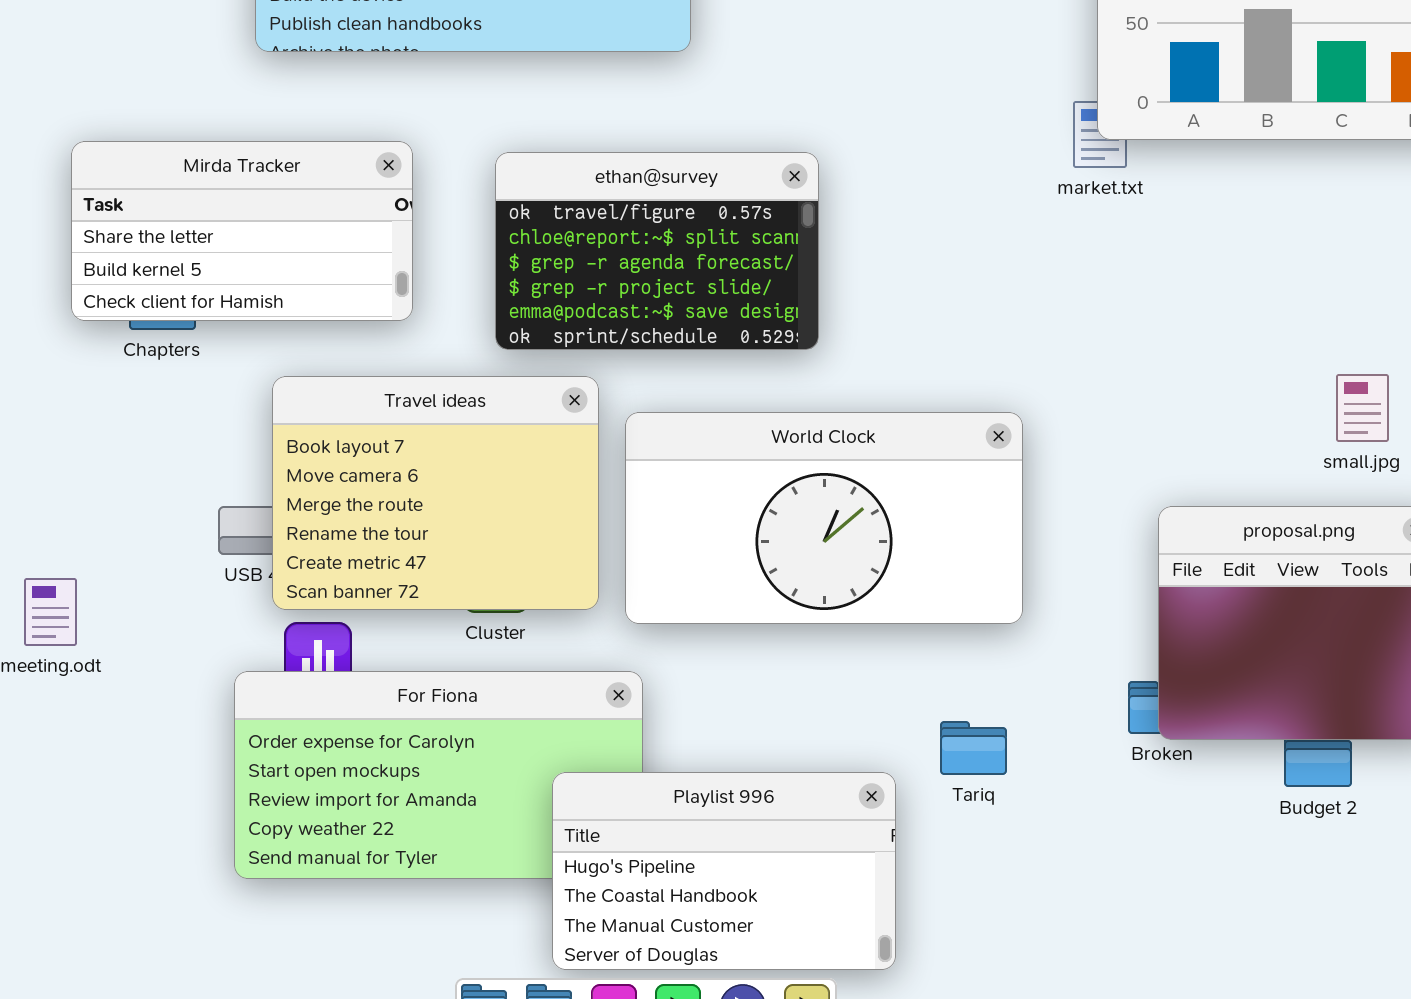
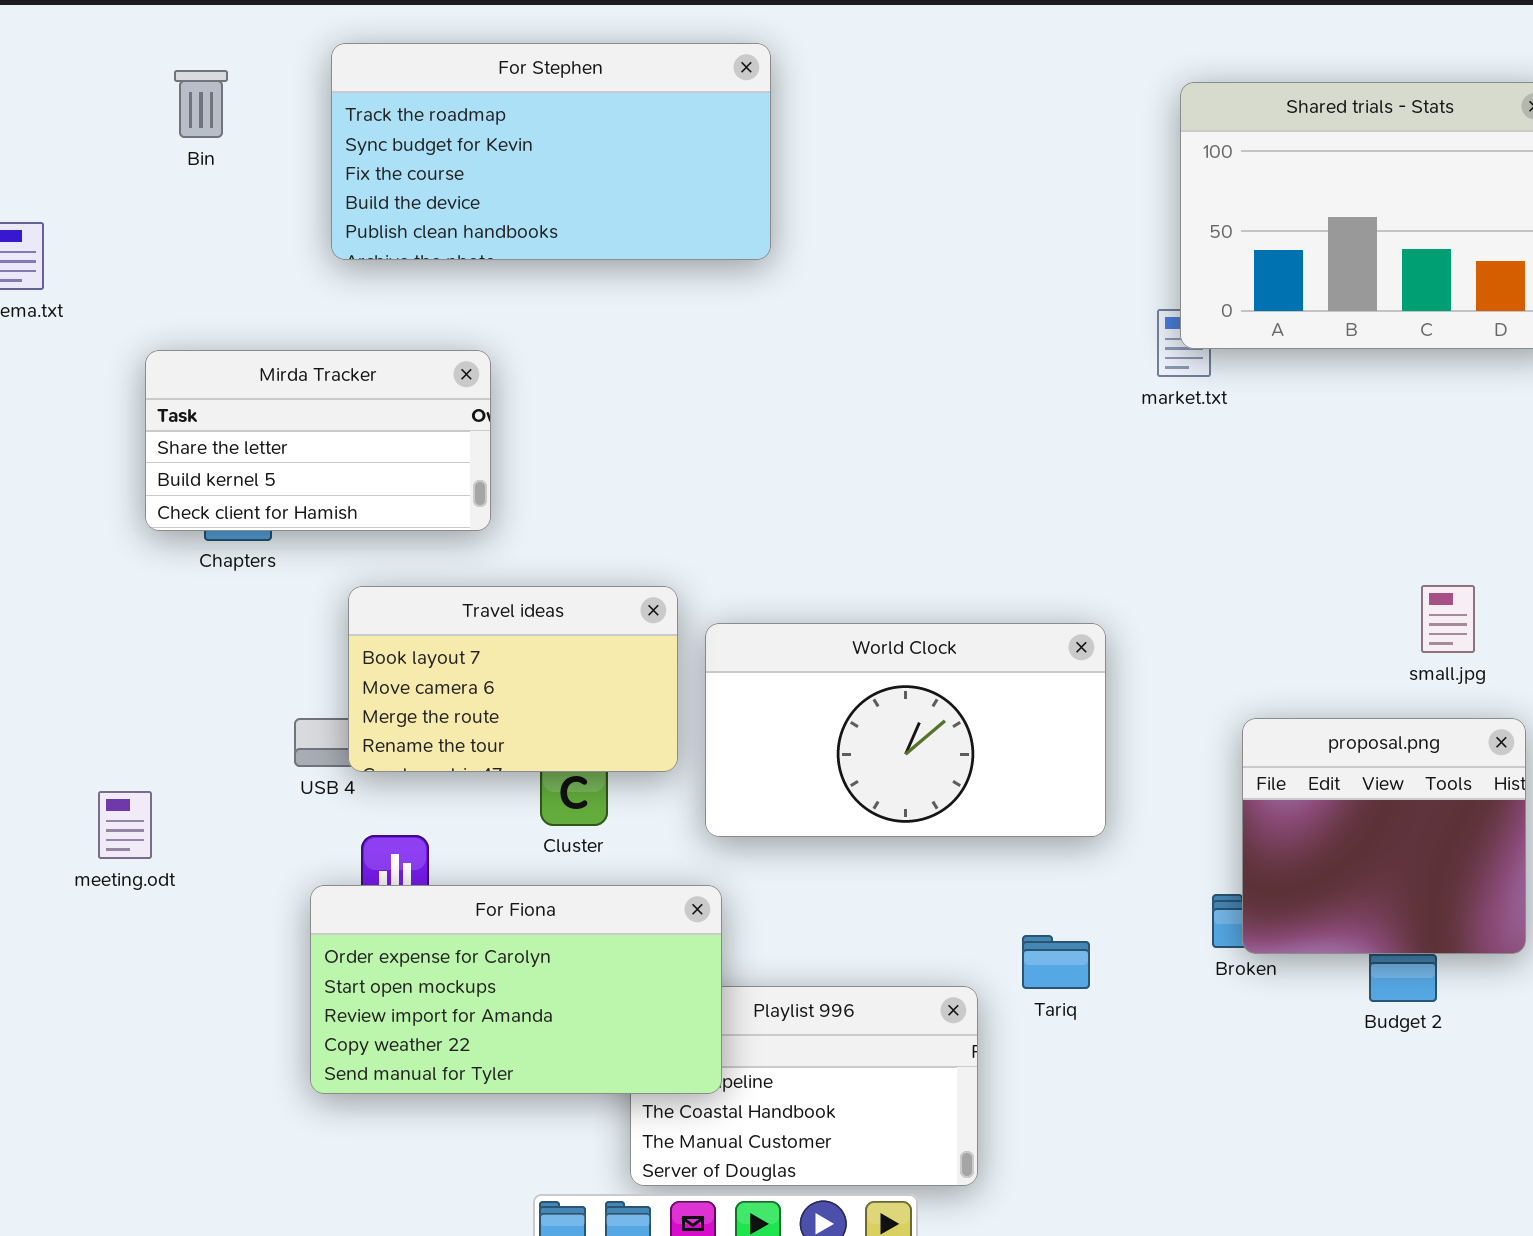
ethan@survey: [495,152,819,350] -> none, closed
Travel ideas: [272,376,599,610] -> [348,586,678,772], resized
For Fiona: [234,671,643,879] -> [310,885,722,1094], raised

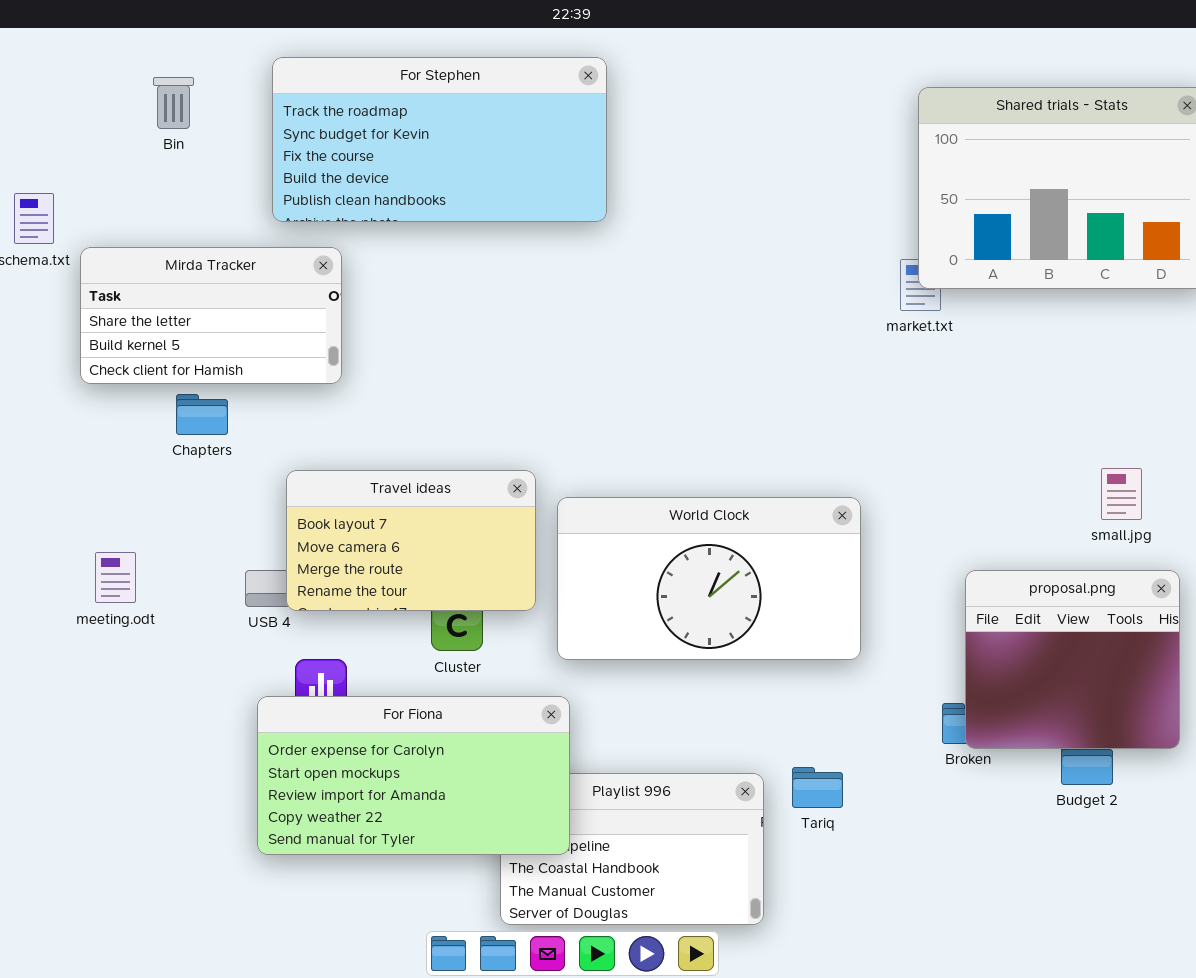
Mirda Tracker: [145,350,491,531] -> [80,247,342,384], moved
meeting.odt: [98,791,152,859] -> [95,552,136,603], moved
Tariq: [1022,935,1090,989] -> [792,767,843,808], moved

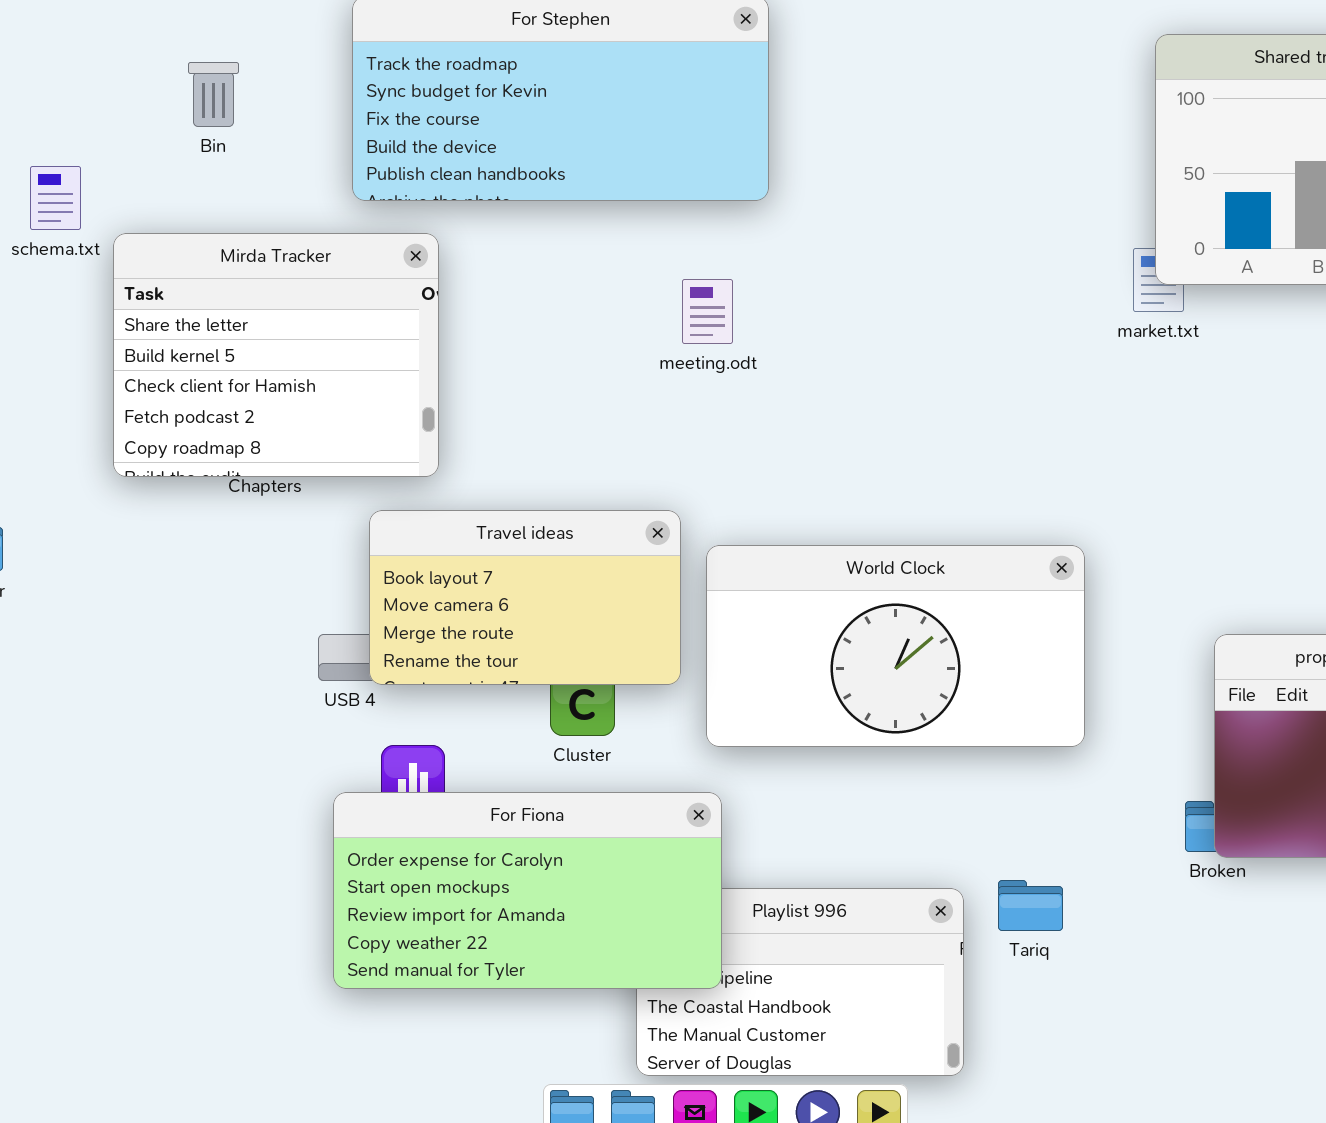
Bin: [153,77,194,129] -> [188,62,239,127], moved
Mirda Tracker: [80,247,342,384] -> [113,233,439,477], resized
meeting.odt: [95,552,136,603] -> [682,279,733,344], moved

